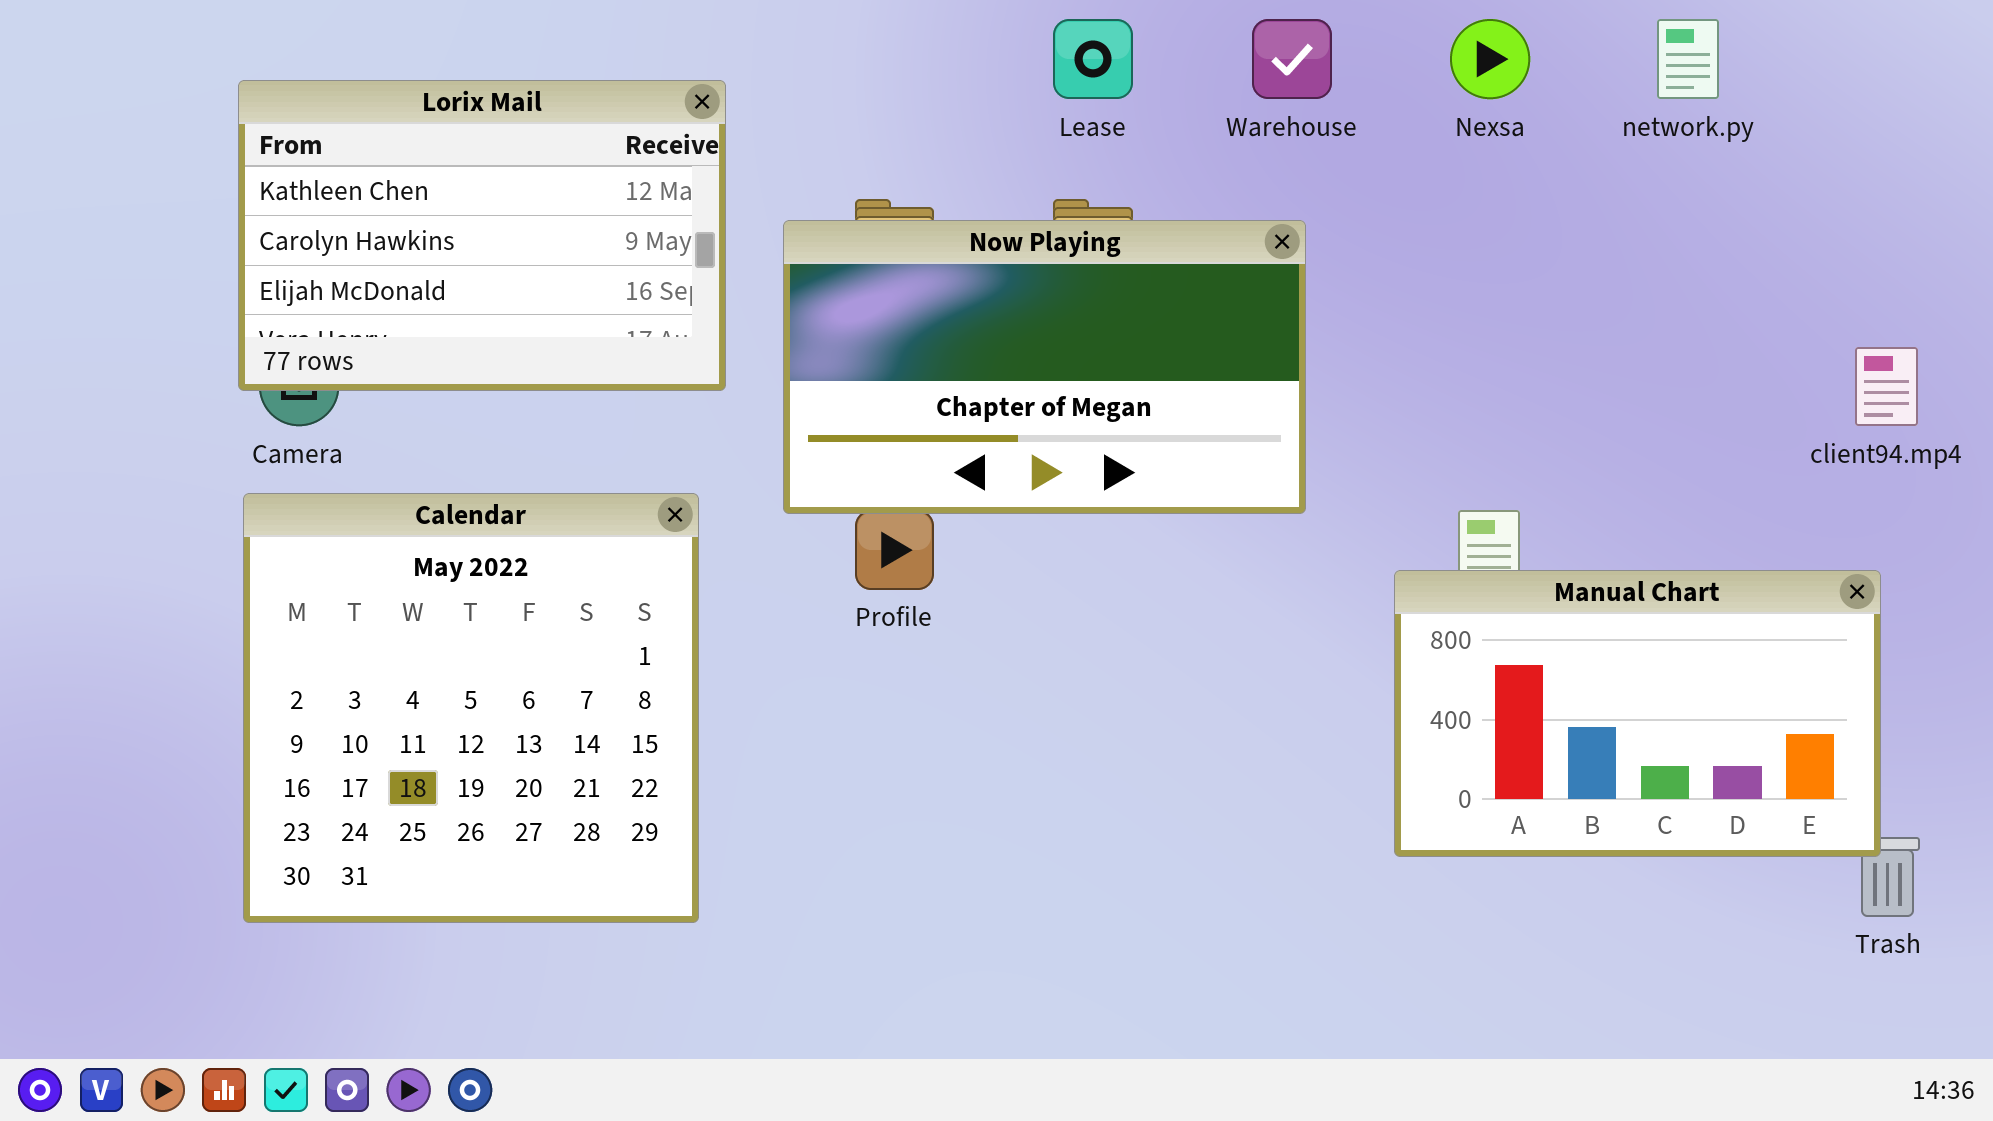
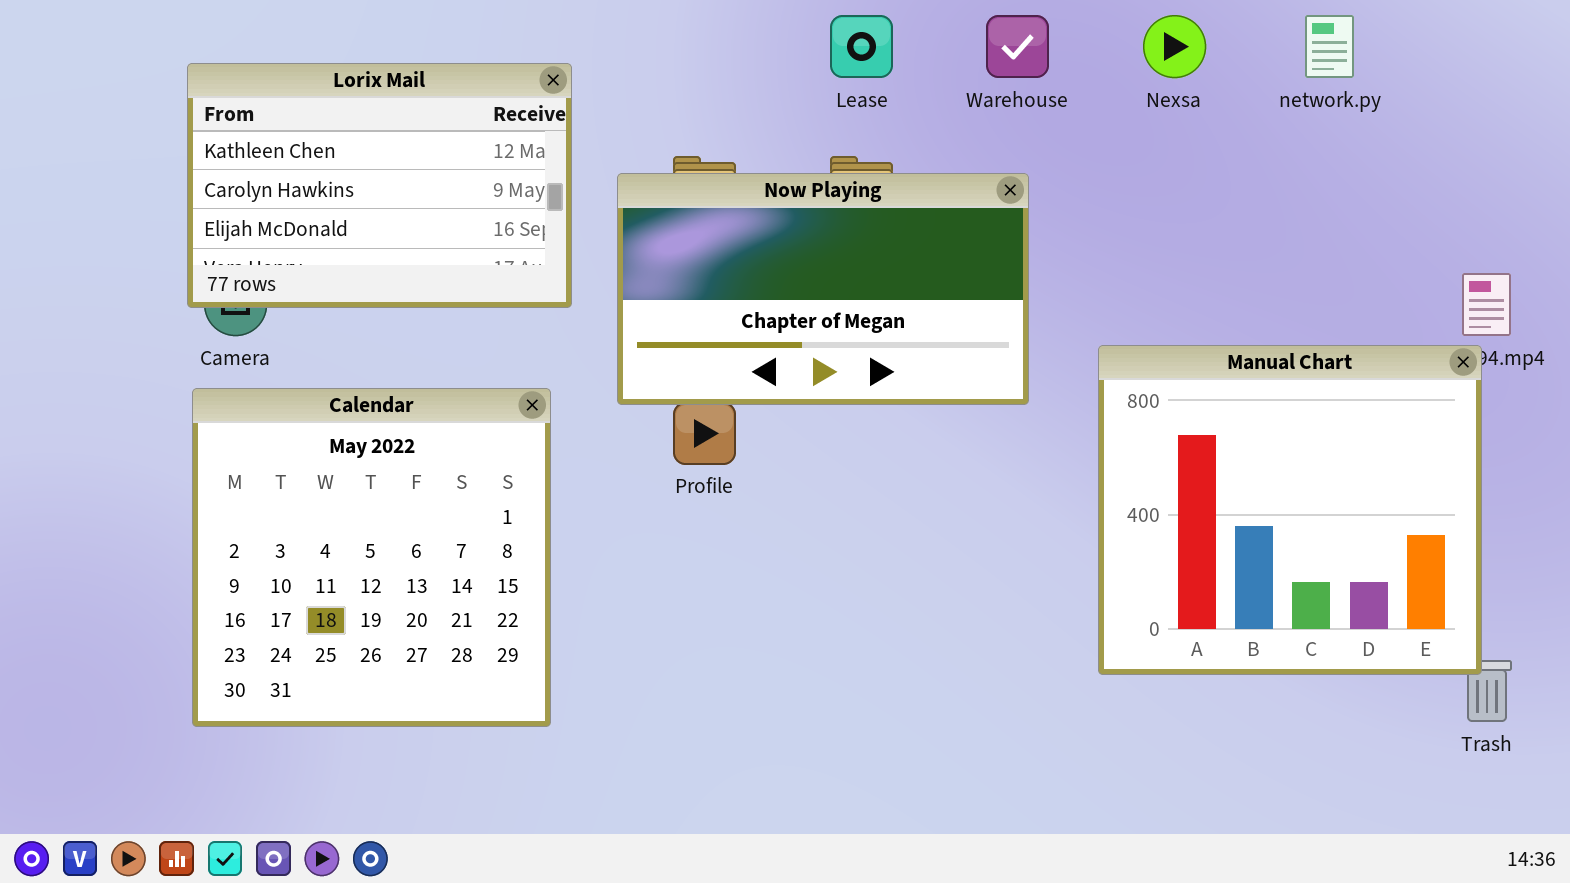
Manual Chart: [1394,570,1881,857] -> [1098,345,1482,675], resized

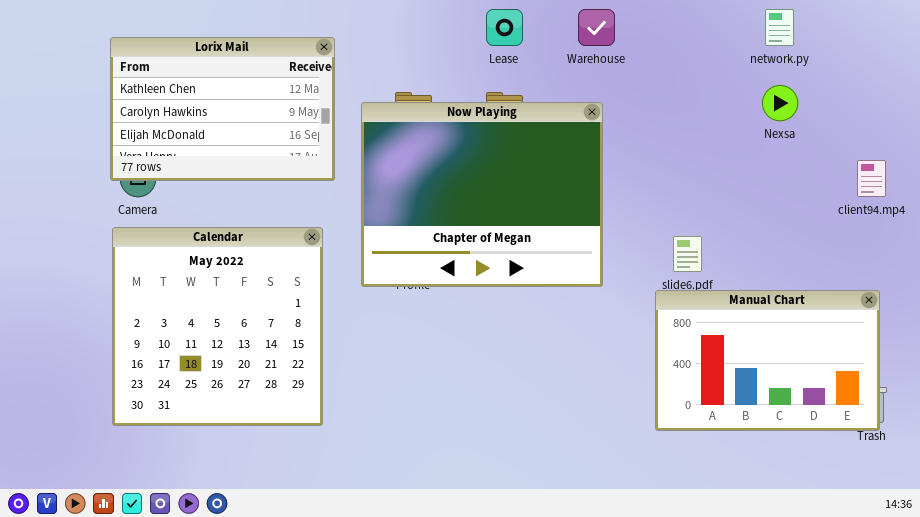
Nexsa: [1143,15,1206,78] -> [762,85,798,121], moved
Now Playing: [617,173,1029,405] -> [361,102,603,287], resized
Manual Chart: [1098,345,1482,675] -> [655,290,880,431], moved, resized

